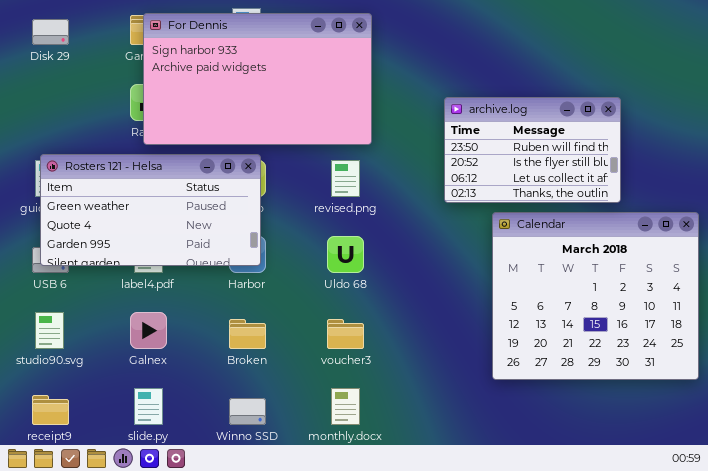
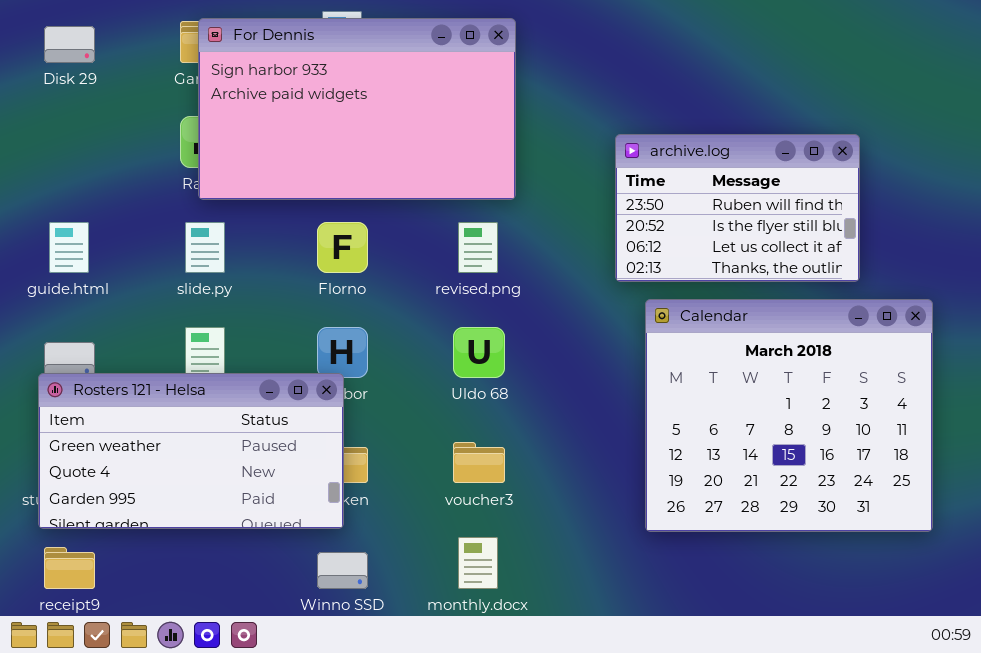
Rosters 121 - Helsa: [40,154,261,266] -> [38,373,344,529], moved
Calendar: [492,212,699,380] -> [645,299,933,532], moved
slide.py: [134,388,163,425] -> [185,222,225,273], moved

